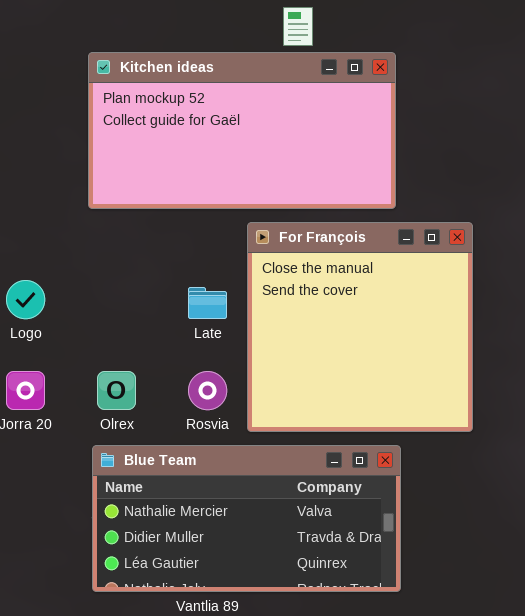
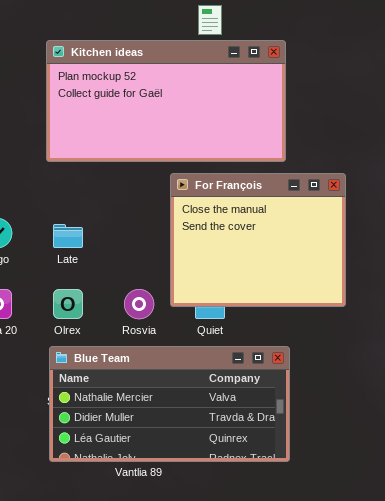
For François: [247,222,473,432] -> [170,173,346,307], resized
Late: [188,287,227,319] -> [53,224,83,248], moved

